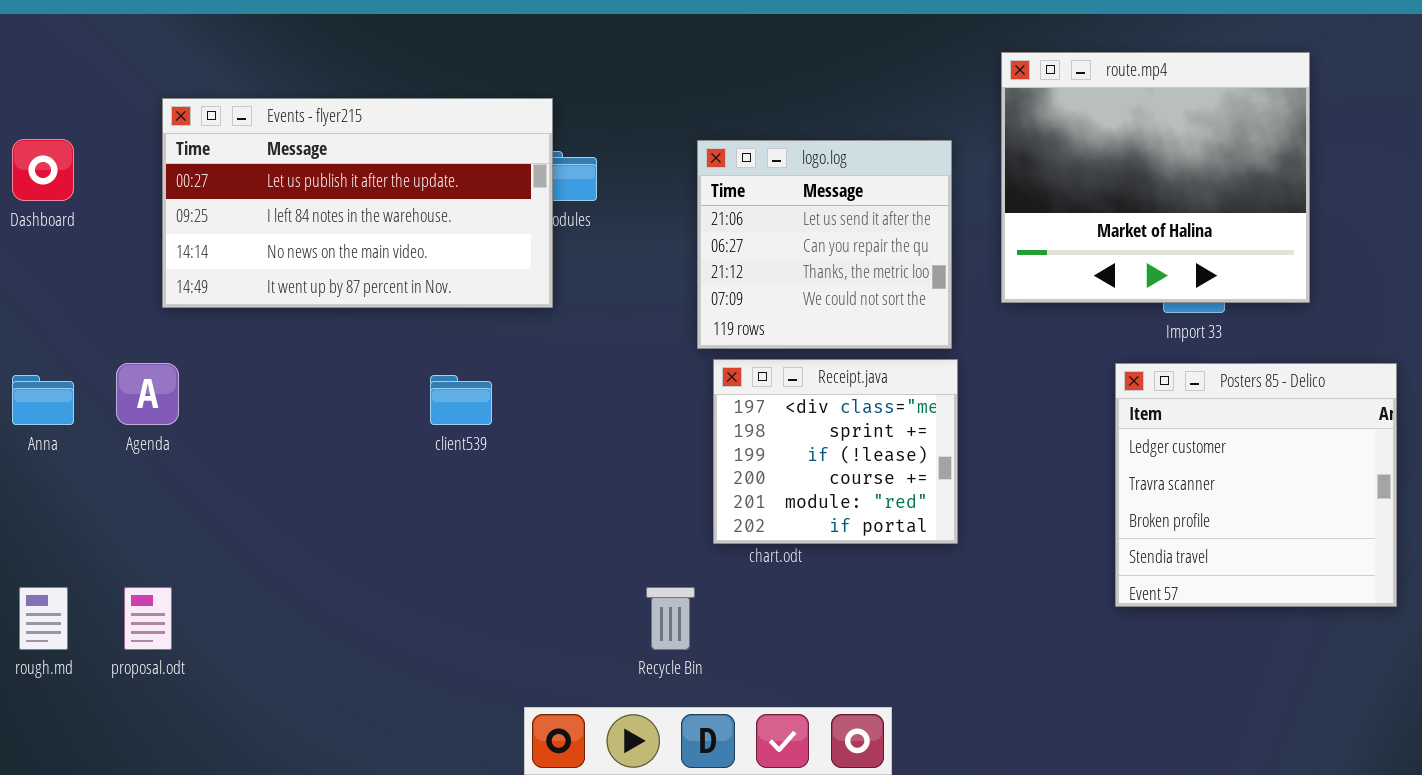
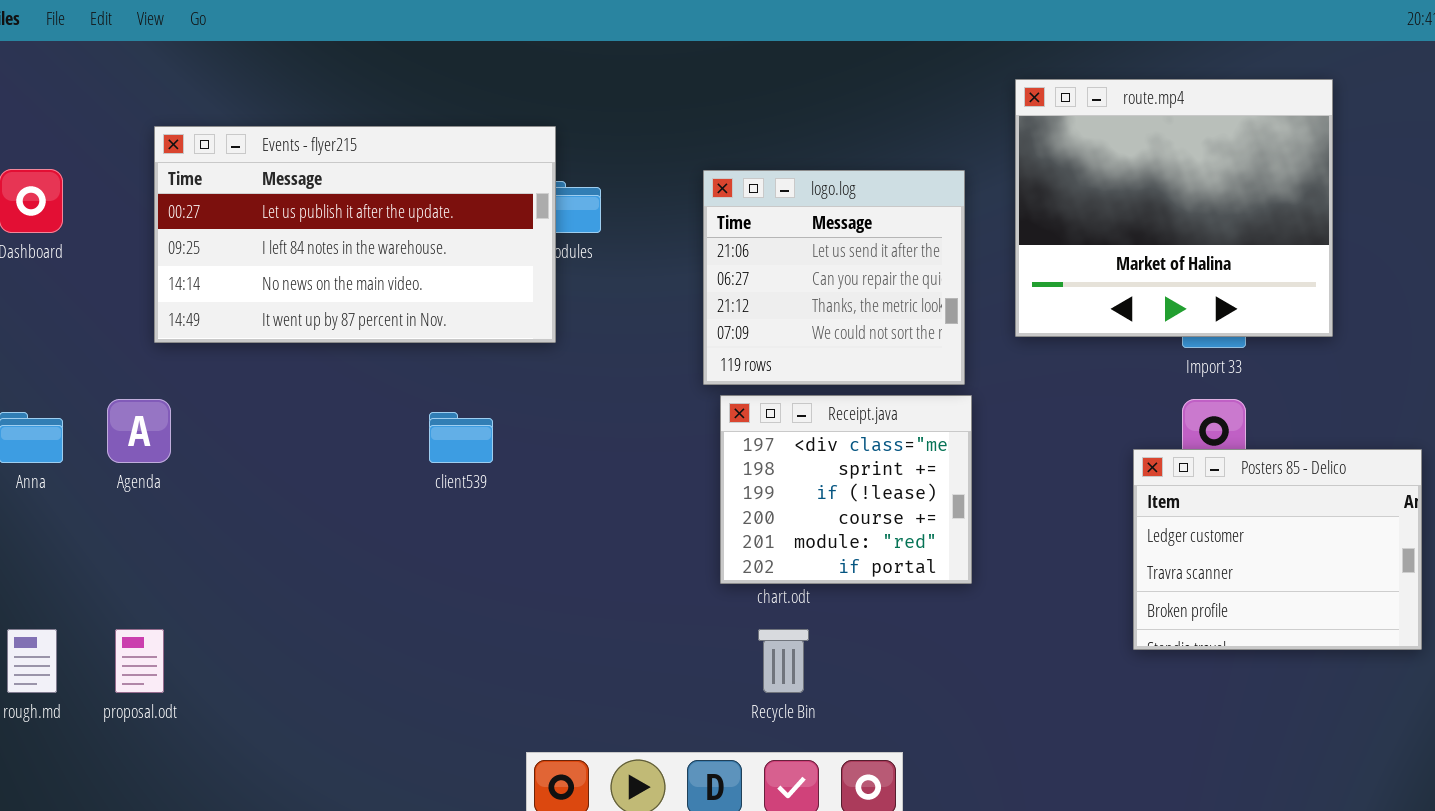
Posters 85 - Delico: [1115,363,1397,607] -> [1133,449,1422,650], resized
Recycle Bin: [646,587,695,650] -> [758,629,809,693], moved

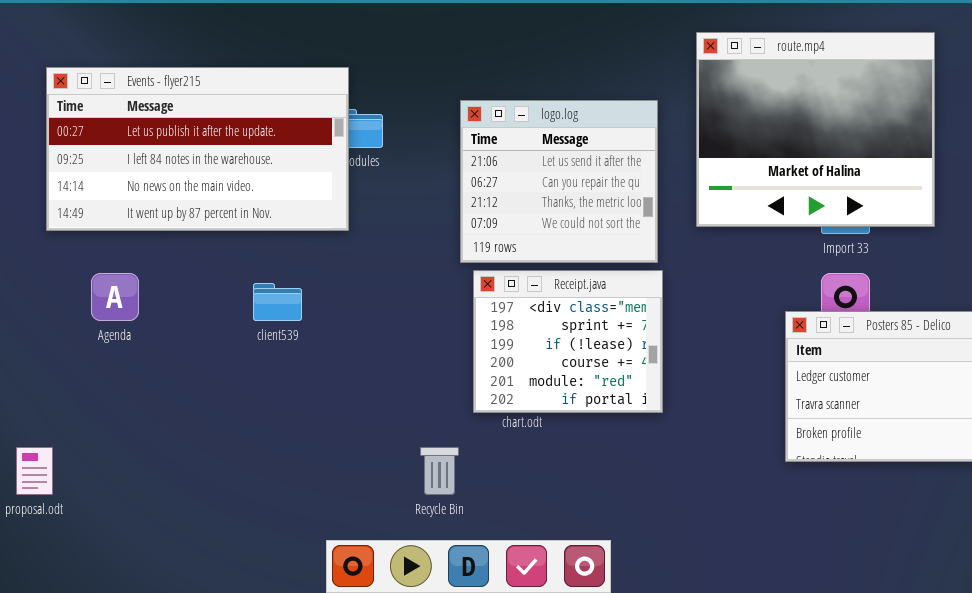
Agenda: [107,399,171,463] -> [91,273,139,321], moved
Recycle Bin: [758,629,809,693] -> [420,447,459,495], moved

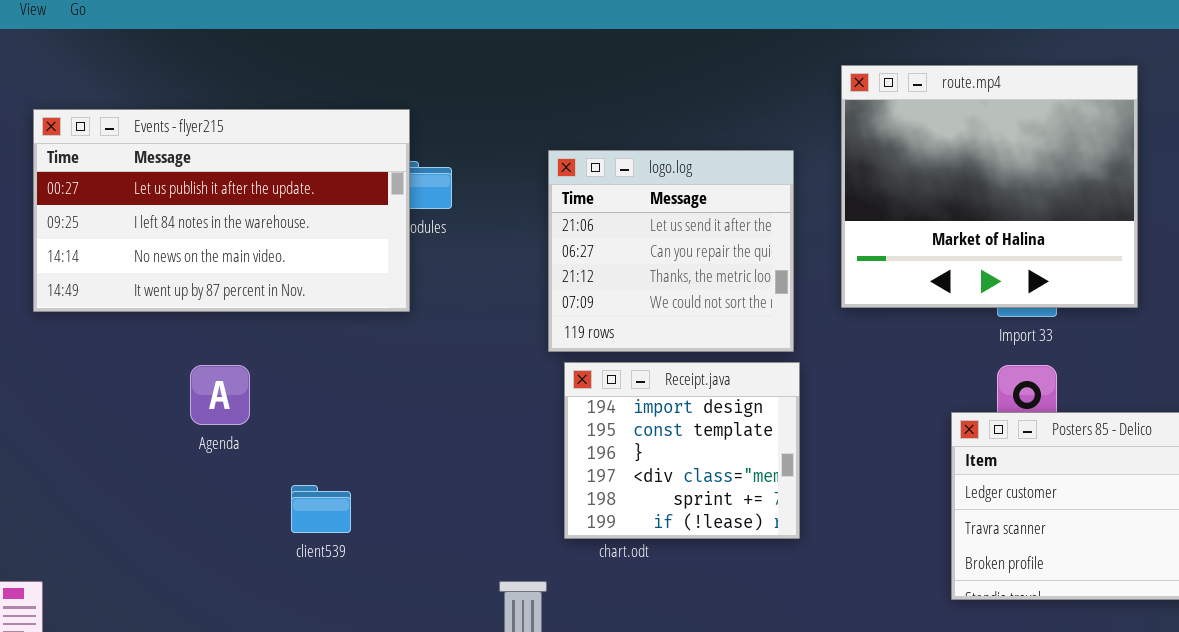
Receipt.java: [473,270,663,413] -> [564,362,800,539], scrolled up 3 rows
Agenda: [91,273,139,321] -> [190,365,250,425], moved
client539: [253,283,302,321] -> [291,485,351,533], moved

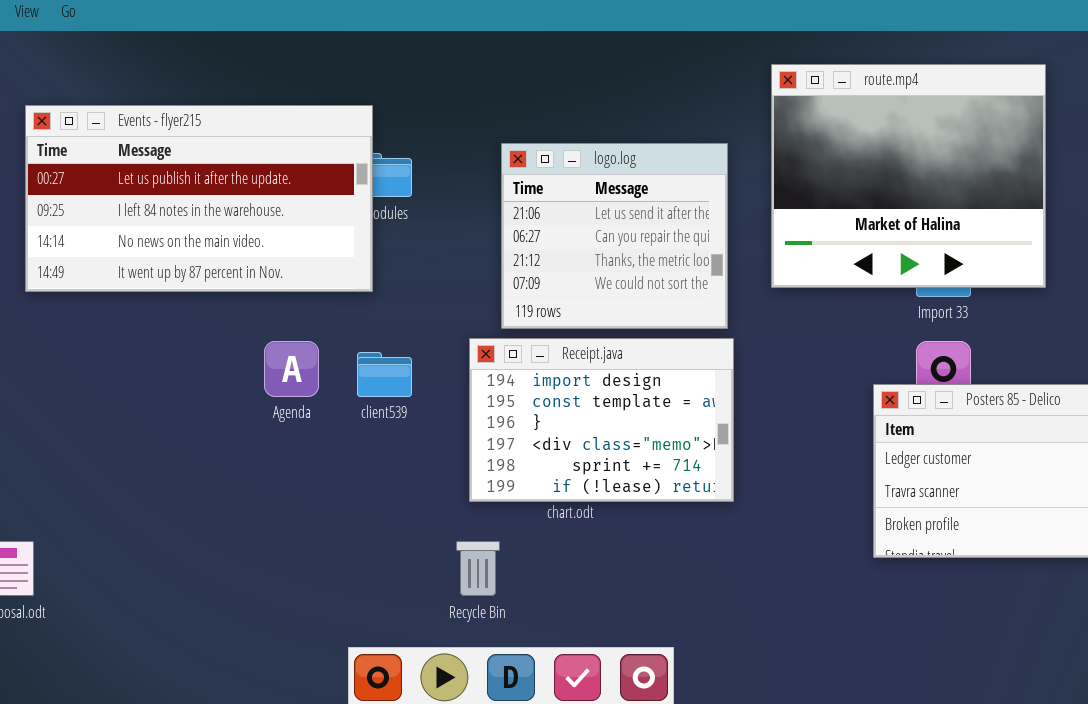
Receipt.java: [564,362,800,539] -> [469,338,734,502], resized
Agenda: [190,365,250,425] -> [264,341,319,397], moved
client539: [291,485,351,533] -> [357,352,412,397], moved

